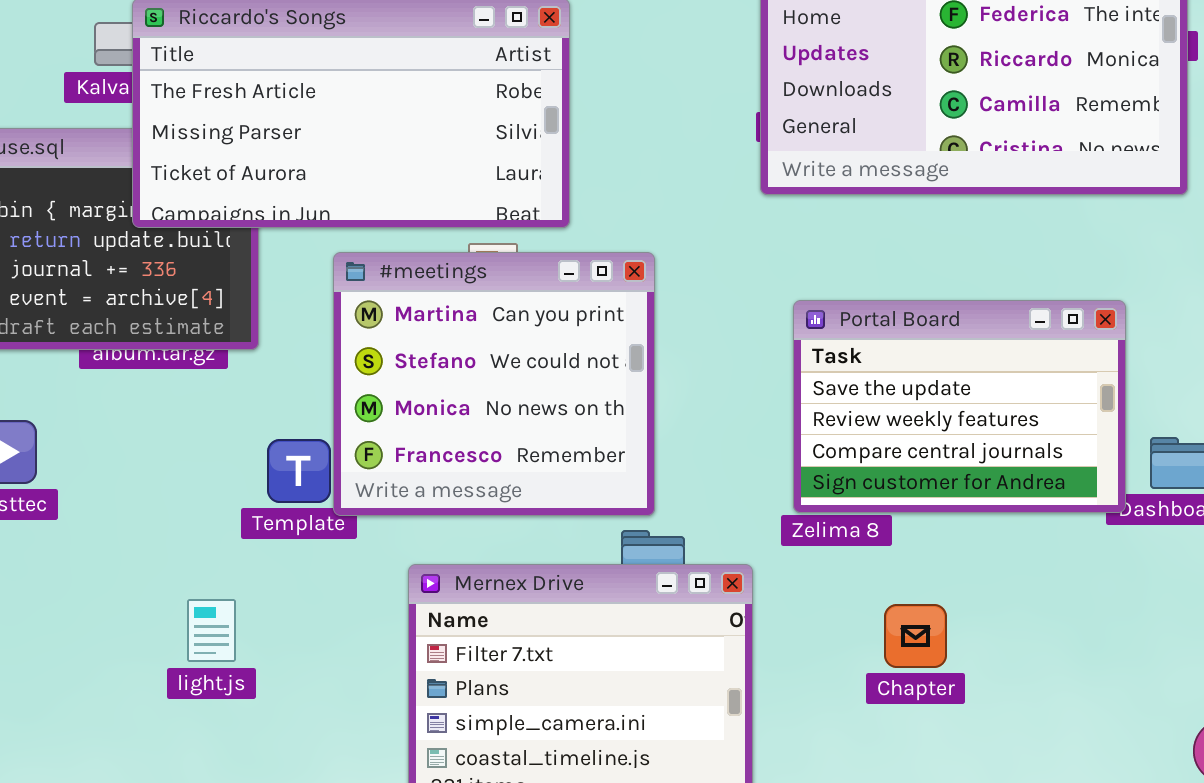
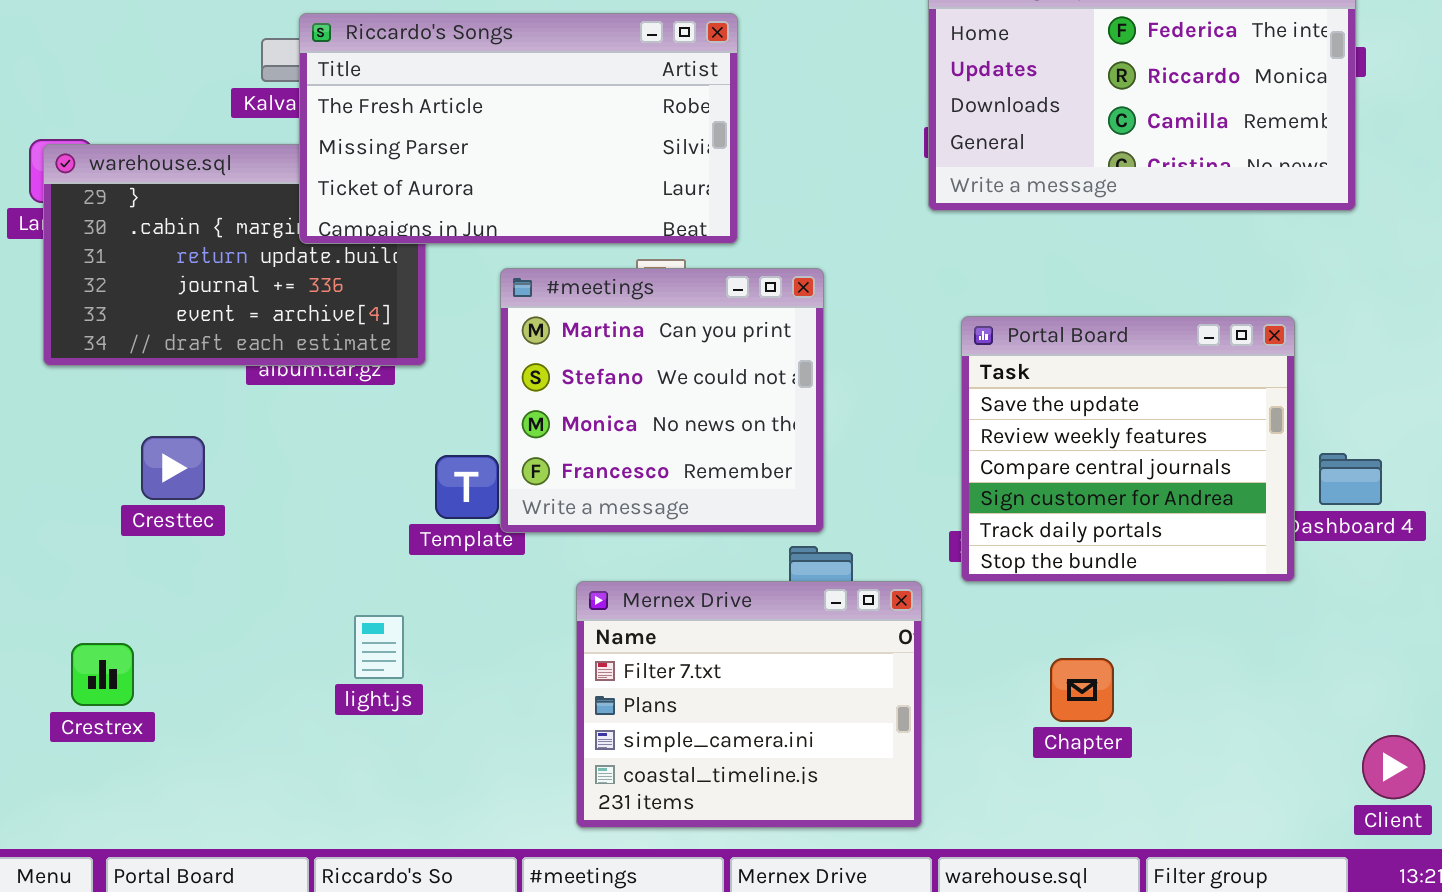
Portal Board: [793,300,1126,513] -> [961,316,1295,582], resized
Chapter: [884,604,947,668] -> [1050,658,1114,722], moved

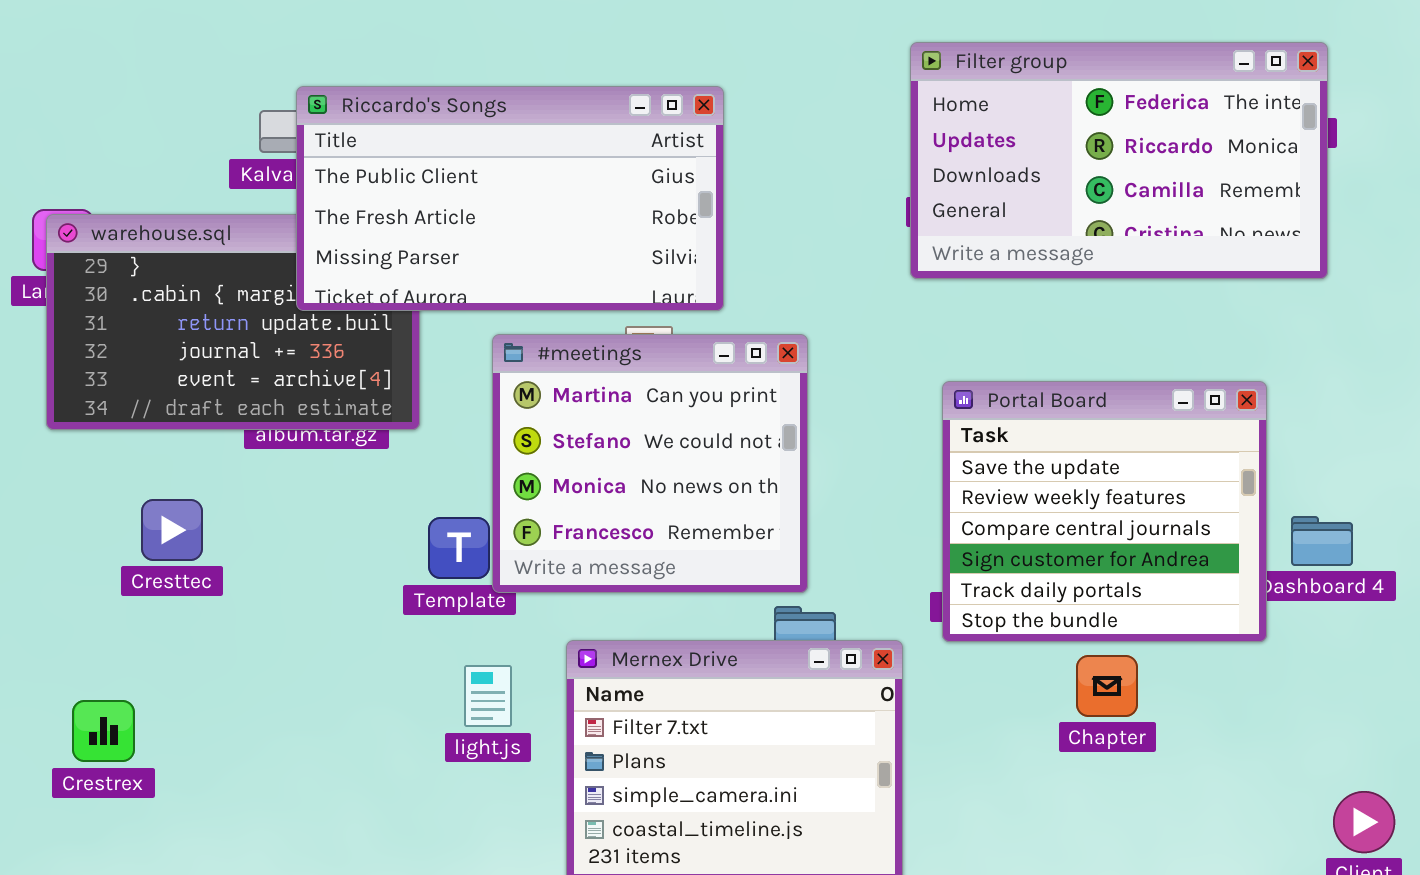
Riccardo's Songs: [299,13,738,244] -> [296,86,724,311], scrolled up 1 row
light.js: [354,615,404,679] -> [464,665,512,727], moved
Chapter: [1050,658,1114,722] -> [1076,655,1138,717], moved

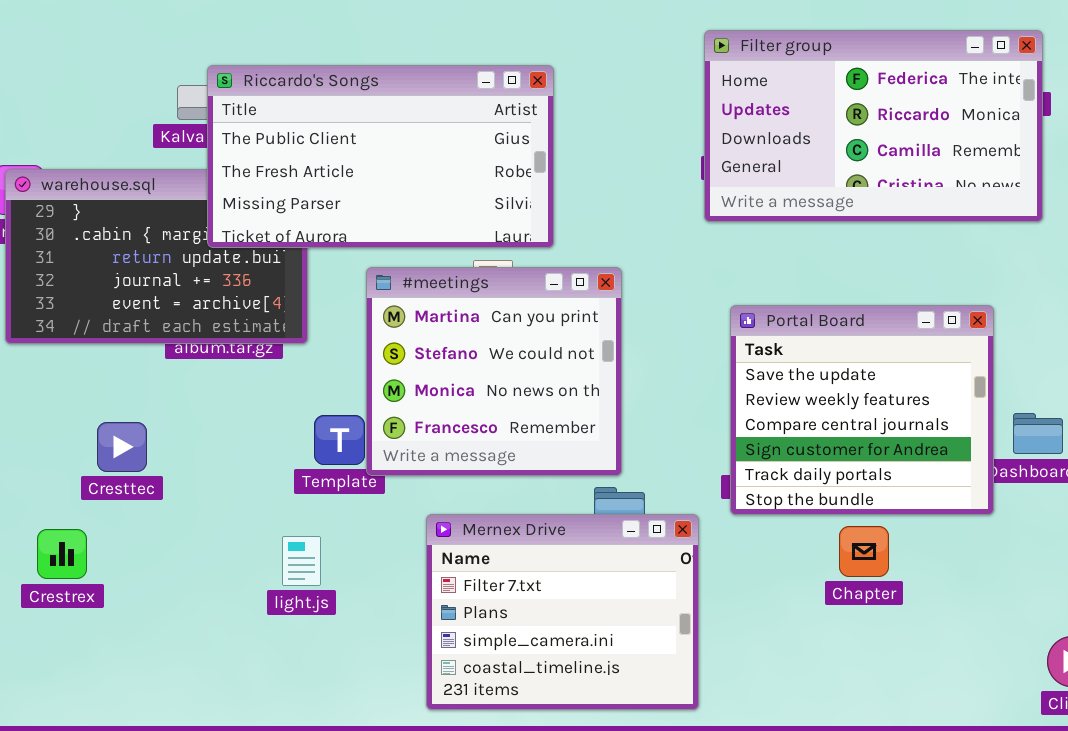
Cresttec: [141,499,203,561] -> [97,422,147,472], moved
light.js: [464,665,512,727] -> [282,536,321,586], moved
Crestrex: [72,700,135,762] -> [37,529,87,579], moved

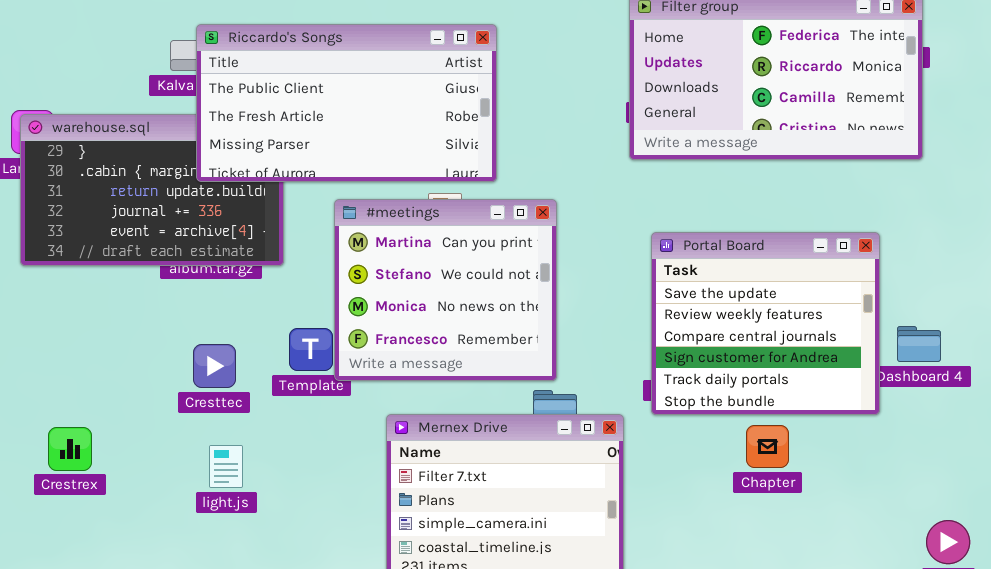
Cresttec: [97,422,147,472] -> [193,344,236,388], moved
light.js: [282,536,321,586] -> [209,445,243,488], moved

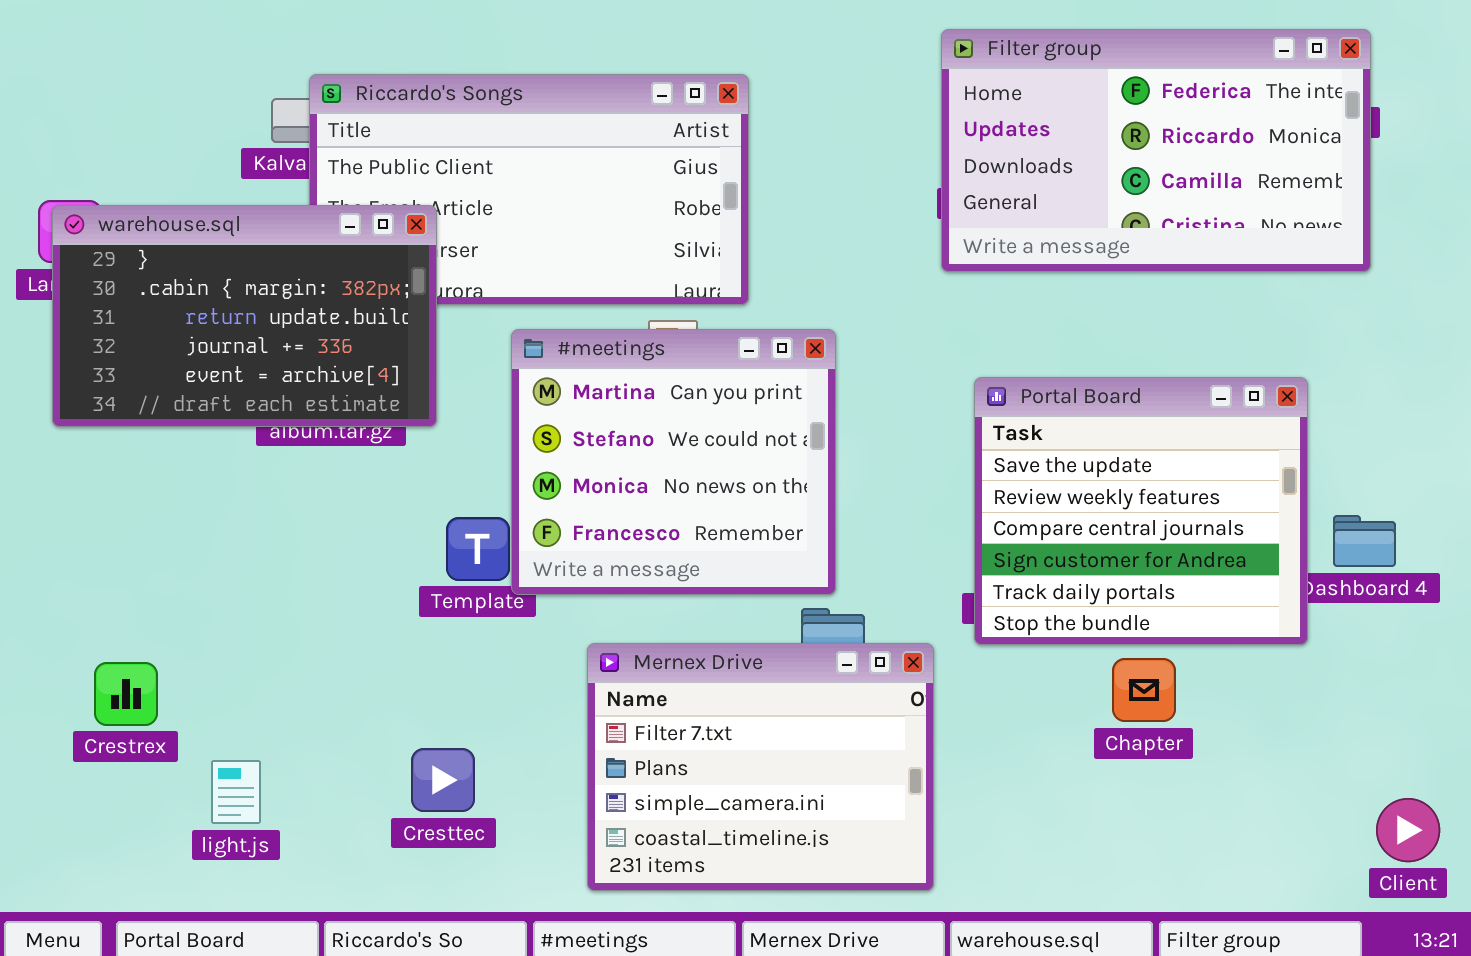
warehouse.sql: [20,114,284,266] -> [52,205,437,427], raised
Cresttec: [193,344,236,388] -> [411,748,475,812], moved
light.js: [209,445,243,488] -> [211,760,261,824], moved

